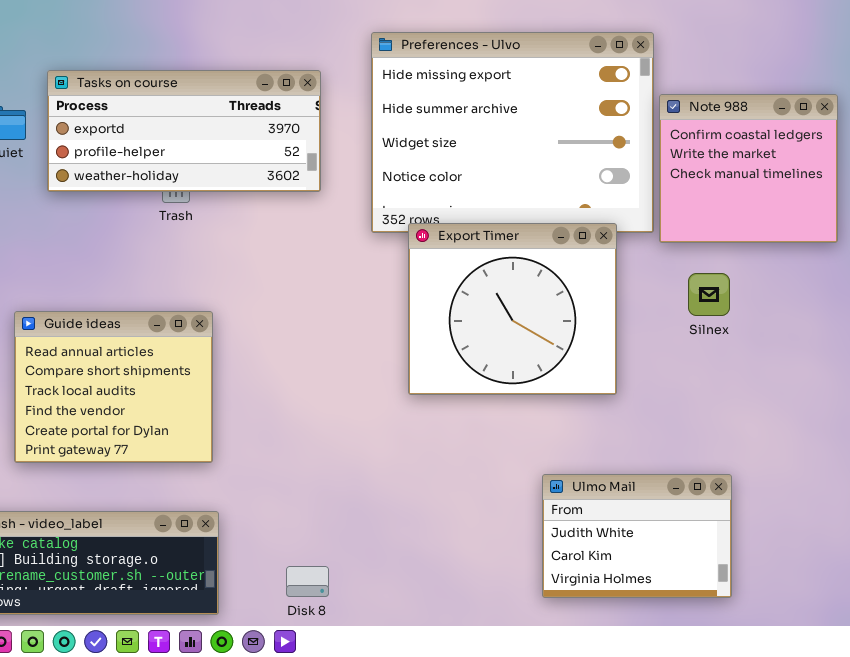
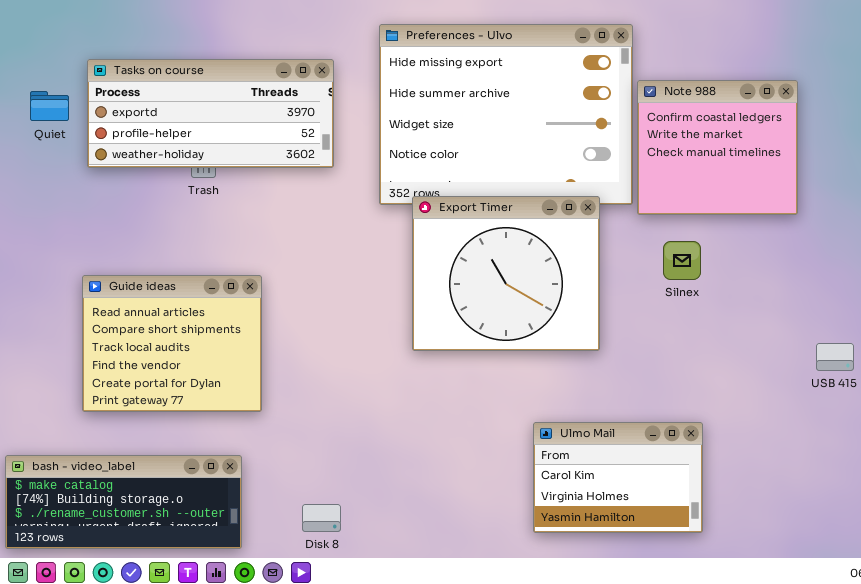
Guide ideas: [14,311,213,463] -> [82,275,262,412], moved
Ulmo Mail: [542,474,732,598] -> [533,422,703,533], scrolled down 1 row

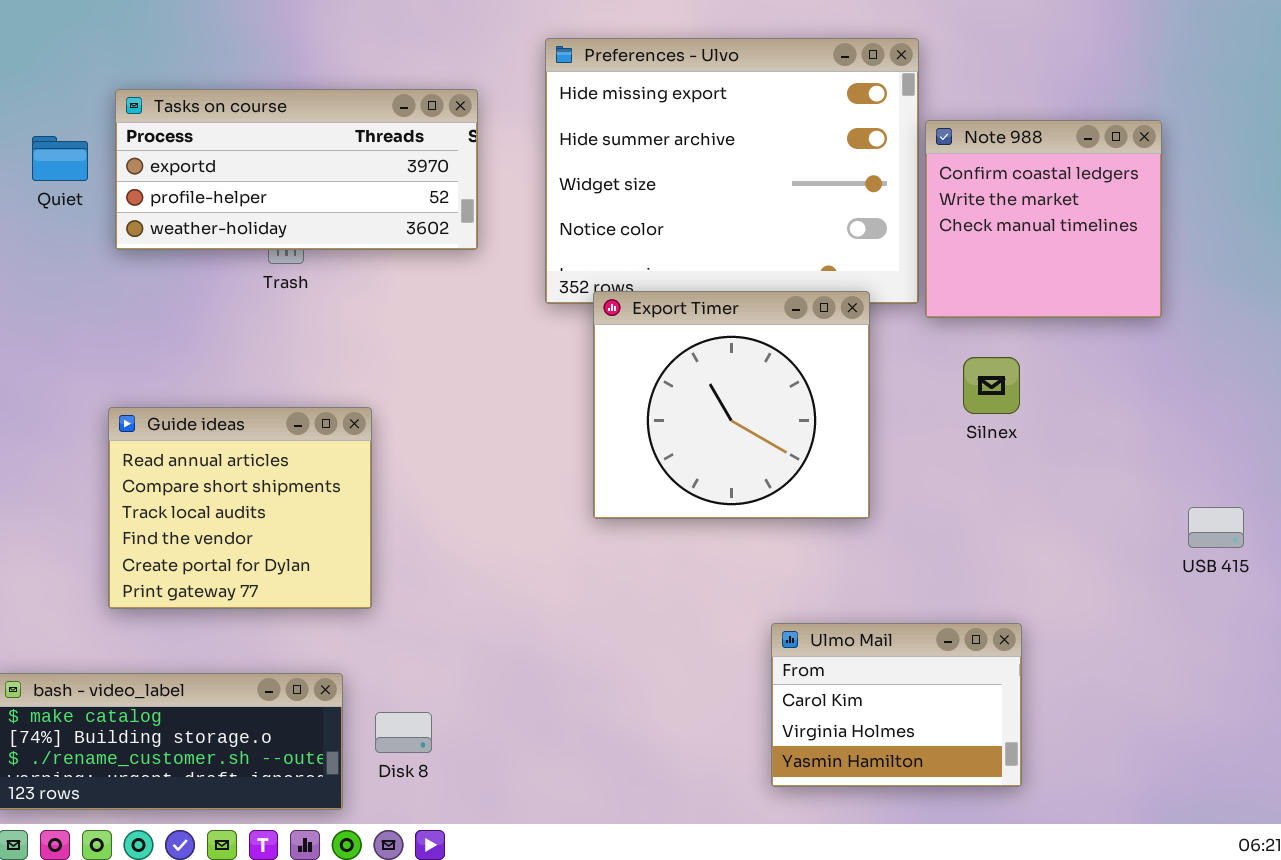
Disk 8: [302,504,341,532] -> [375,712,432,753], moved

